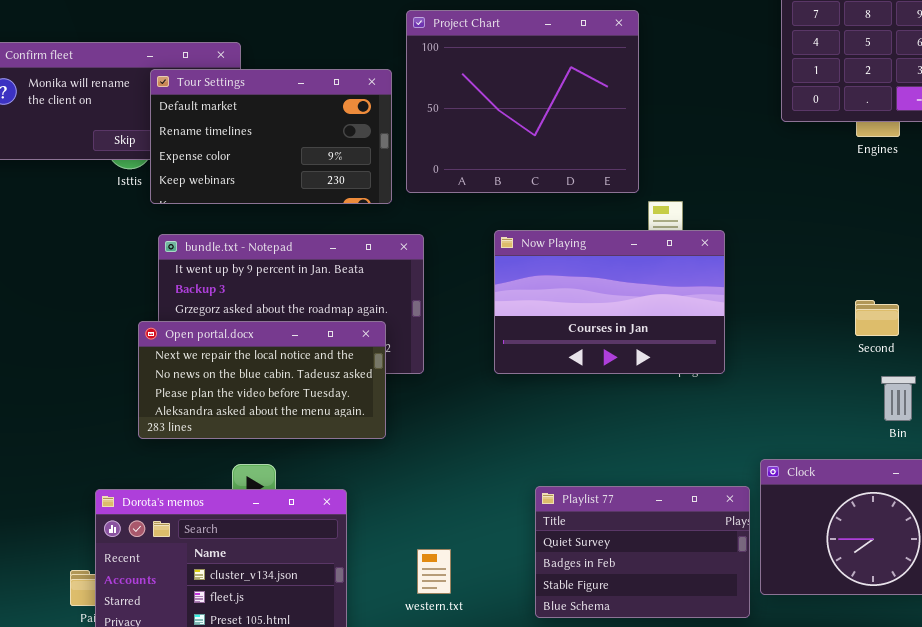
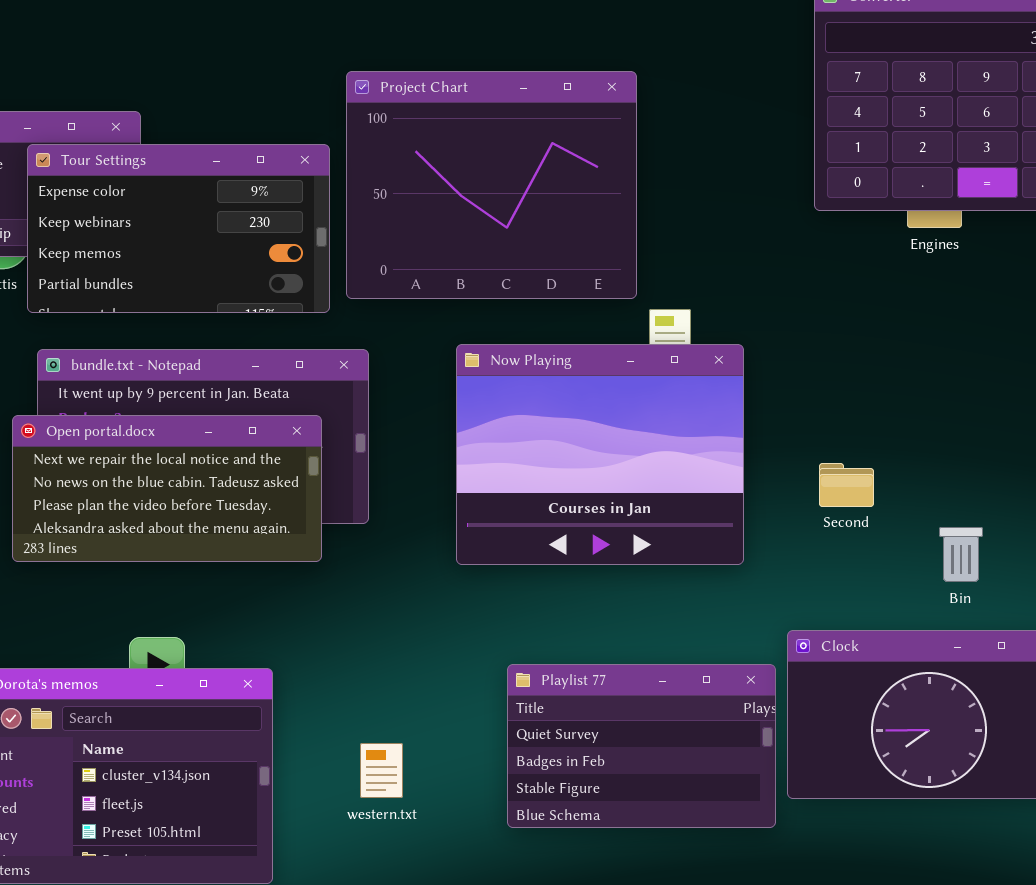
Tour Settings: [150,69,392,204] -> [27,144,330,313], scrolled down 2 rows
Now Playing: [494,230,725,374] -> [456,344,744,565], resized
Second: [855,300,899,336] -> [819,463,874,507], moved
Open portal.docx: [138,321,386,439] -> [12,415,322,562], moved

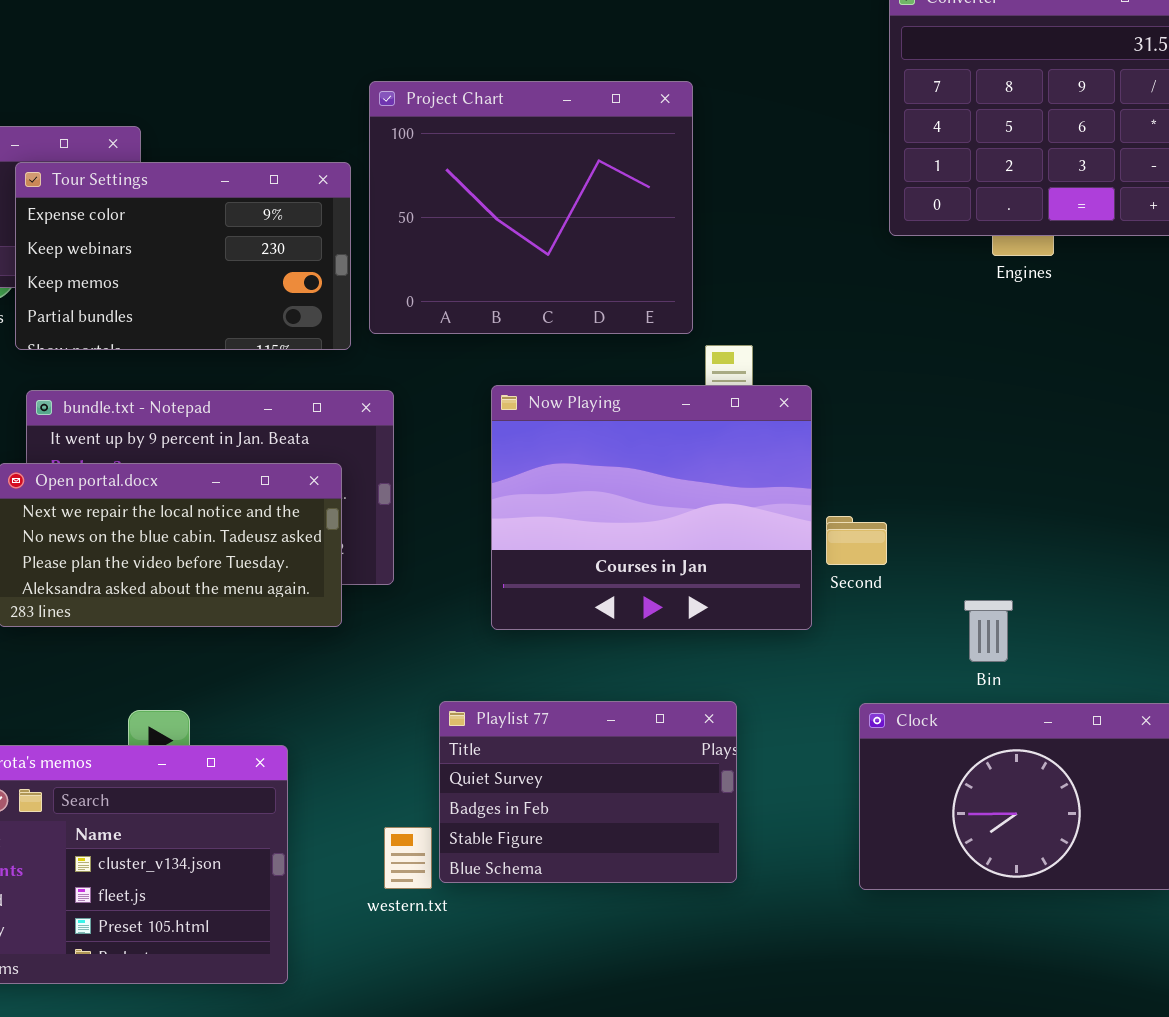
Second: [819,463,874,507] -> [826,516,887,565], moved
Bin: [939,527,983,582] -> [964,600,1013,662], moved
Playlist 77: [507,664,776,828] -> [439,701,737,883], moved

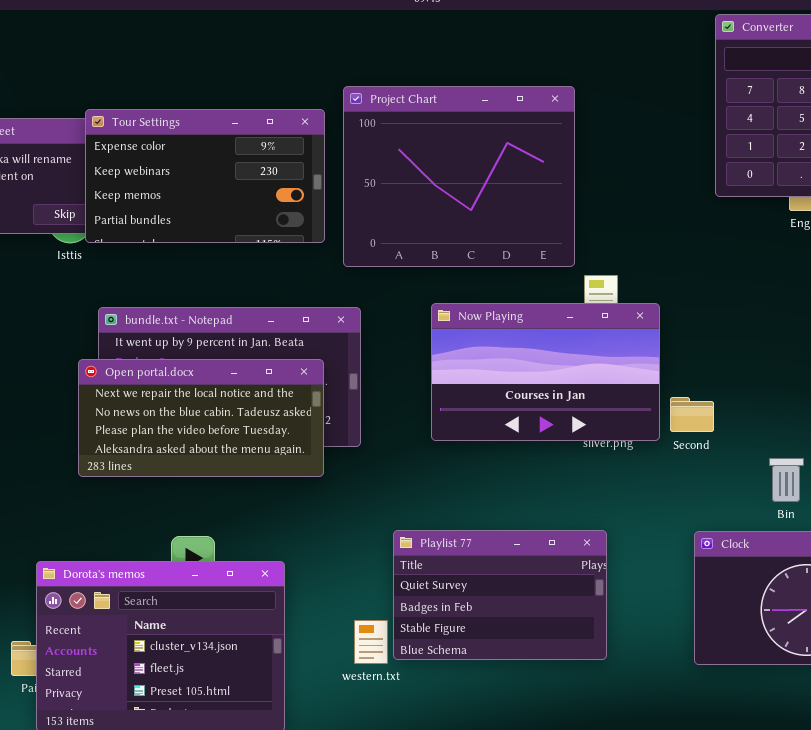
Tour Settings: [15,162,351,350] -> [85,109,325,243], moved
Now Playing: [491,385,812,630] -> [431,303,660,441], resized

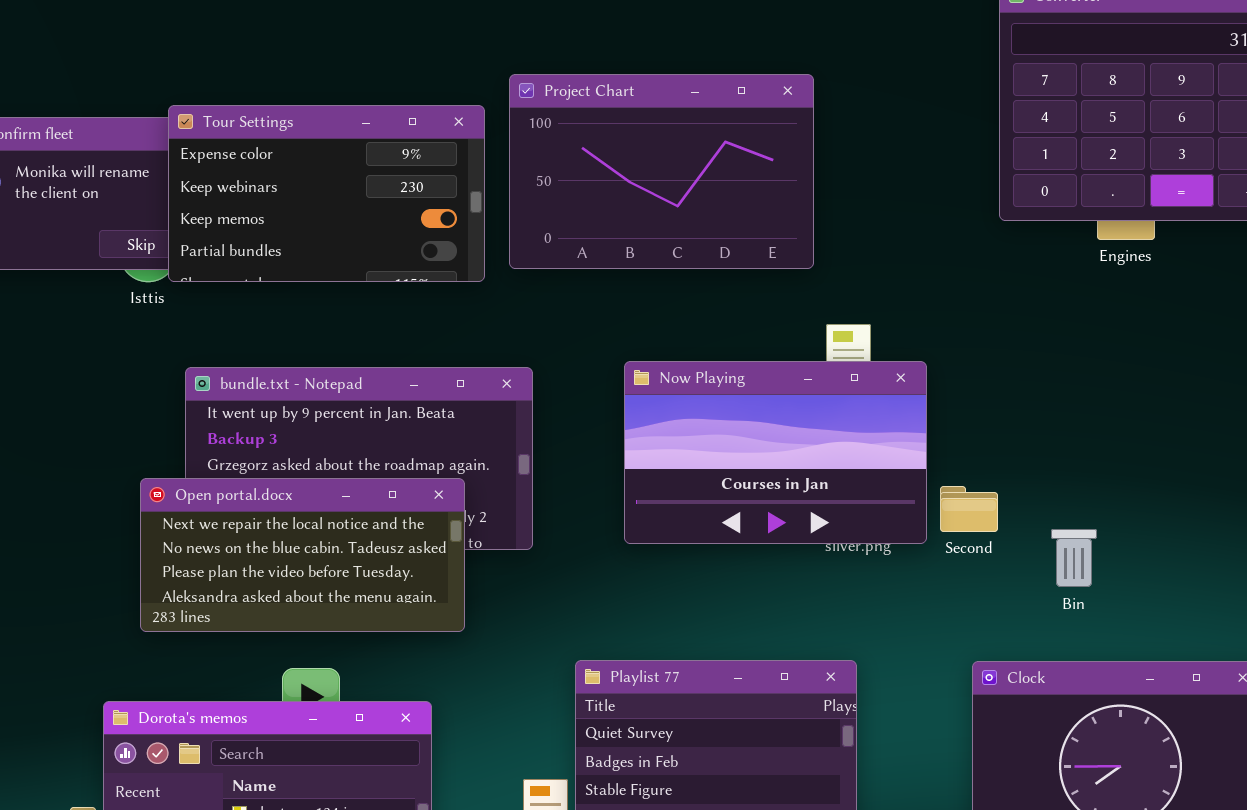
Project Chart: [343,86,575,267] -> [509,74,814,269], resized
Open portal.docx: [78,359,324,477] -> [140,478,465,632], moved
Bin: [769,458,804,502] -> [1051,529,1097,587], moved

